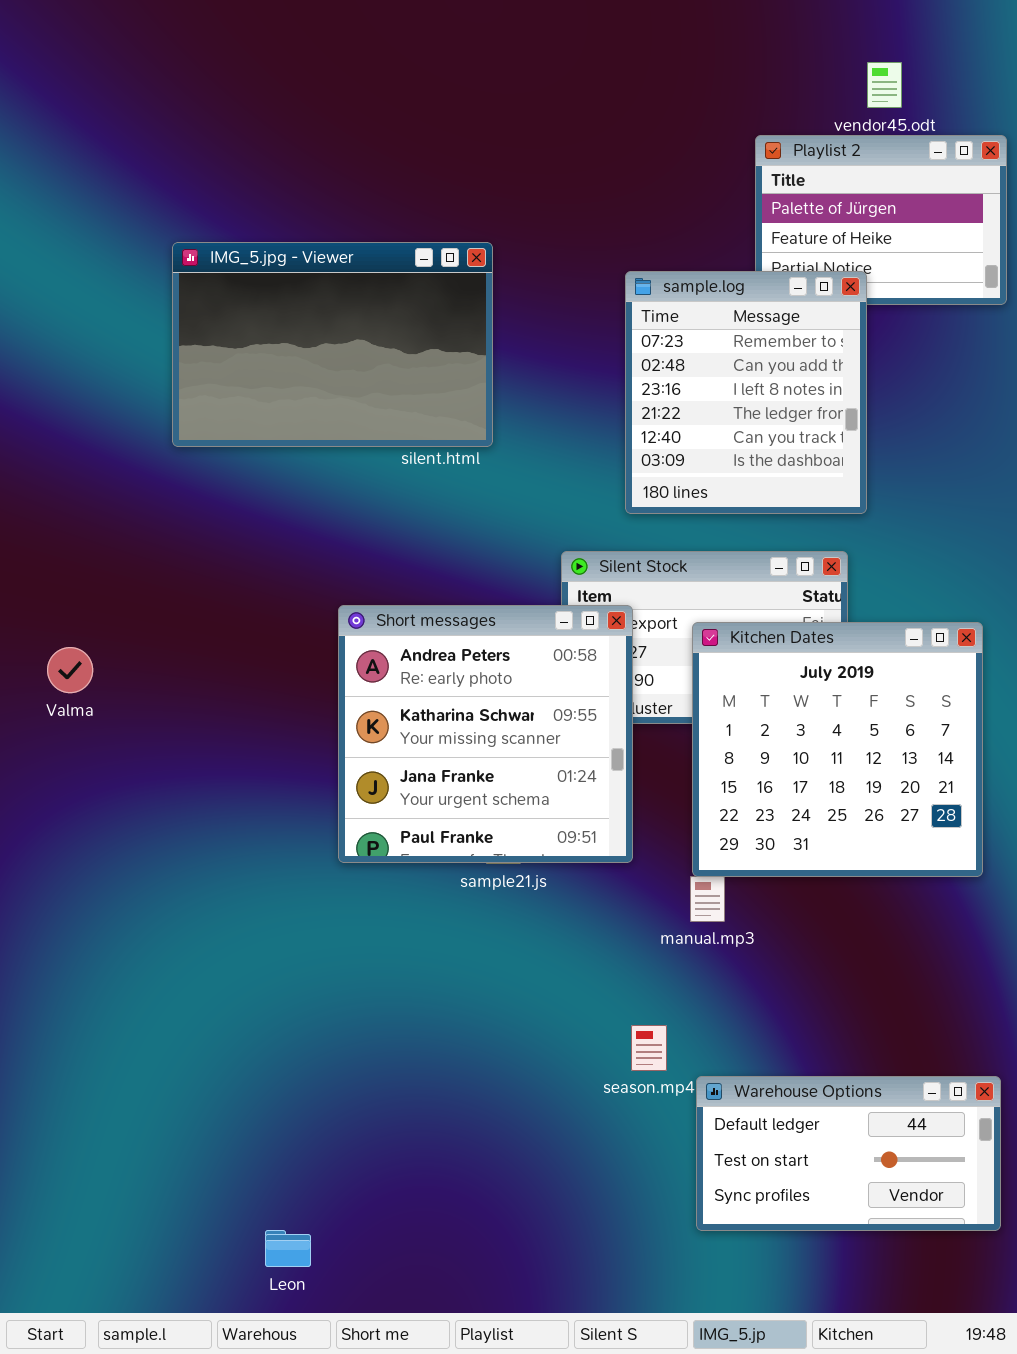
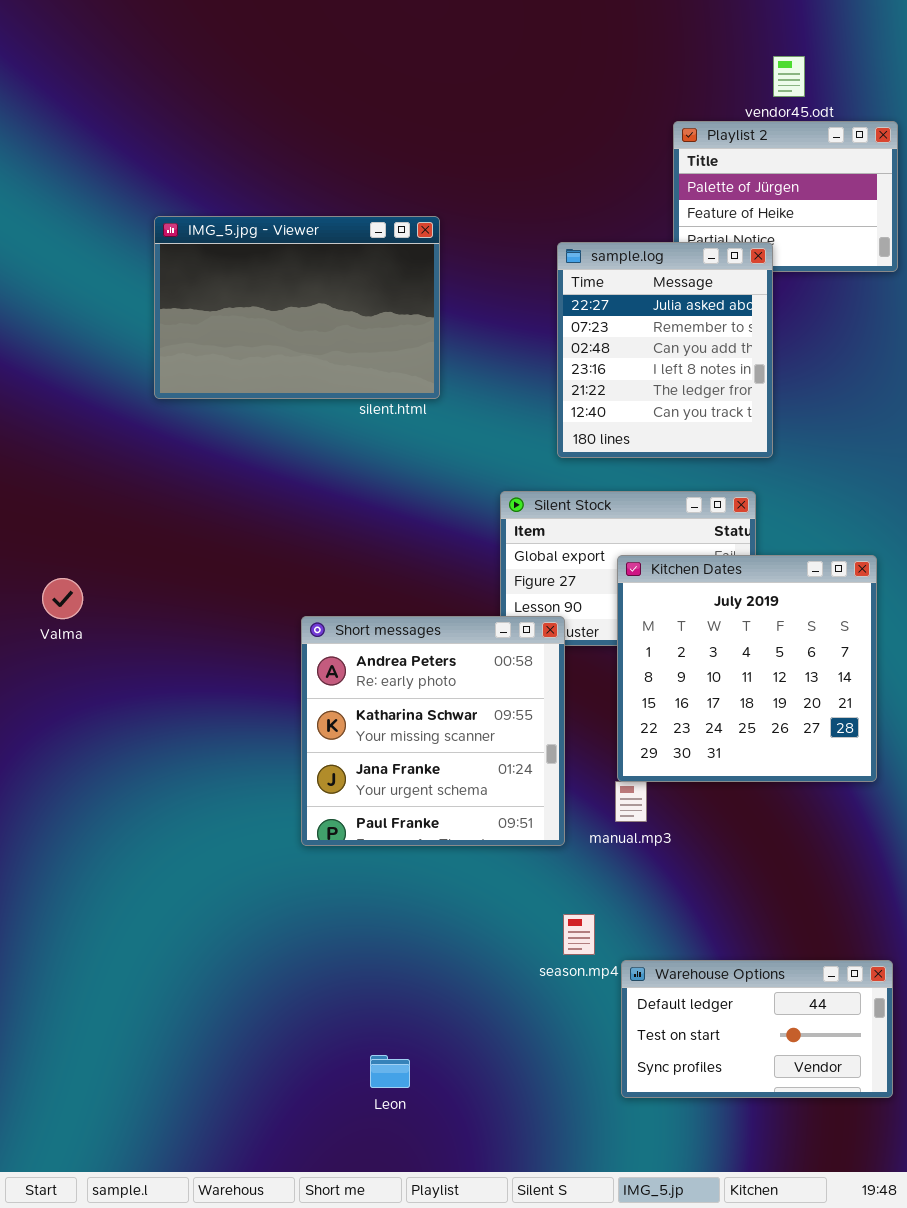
sample.log: [625,271,867,514] -> [557,242,773,458], scrolled up 1 row
Short messages: [338,605,633,863] -> [301,616,565,846], moved
Leon: [265,1230,311,1267] -> [370,1055,410,1088], moved

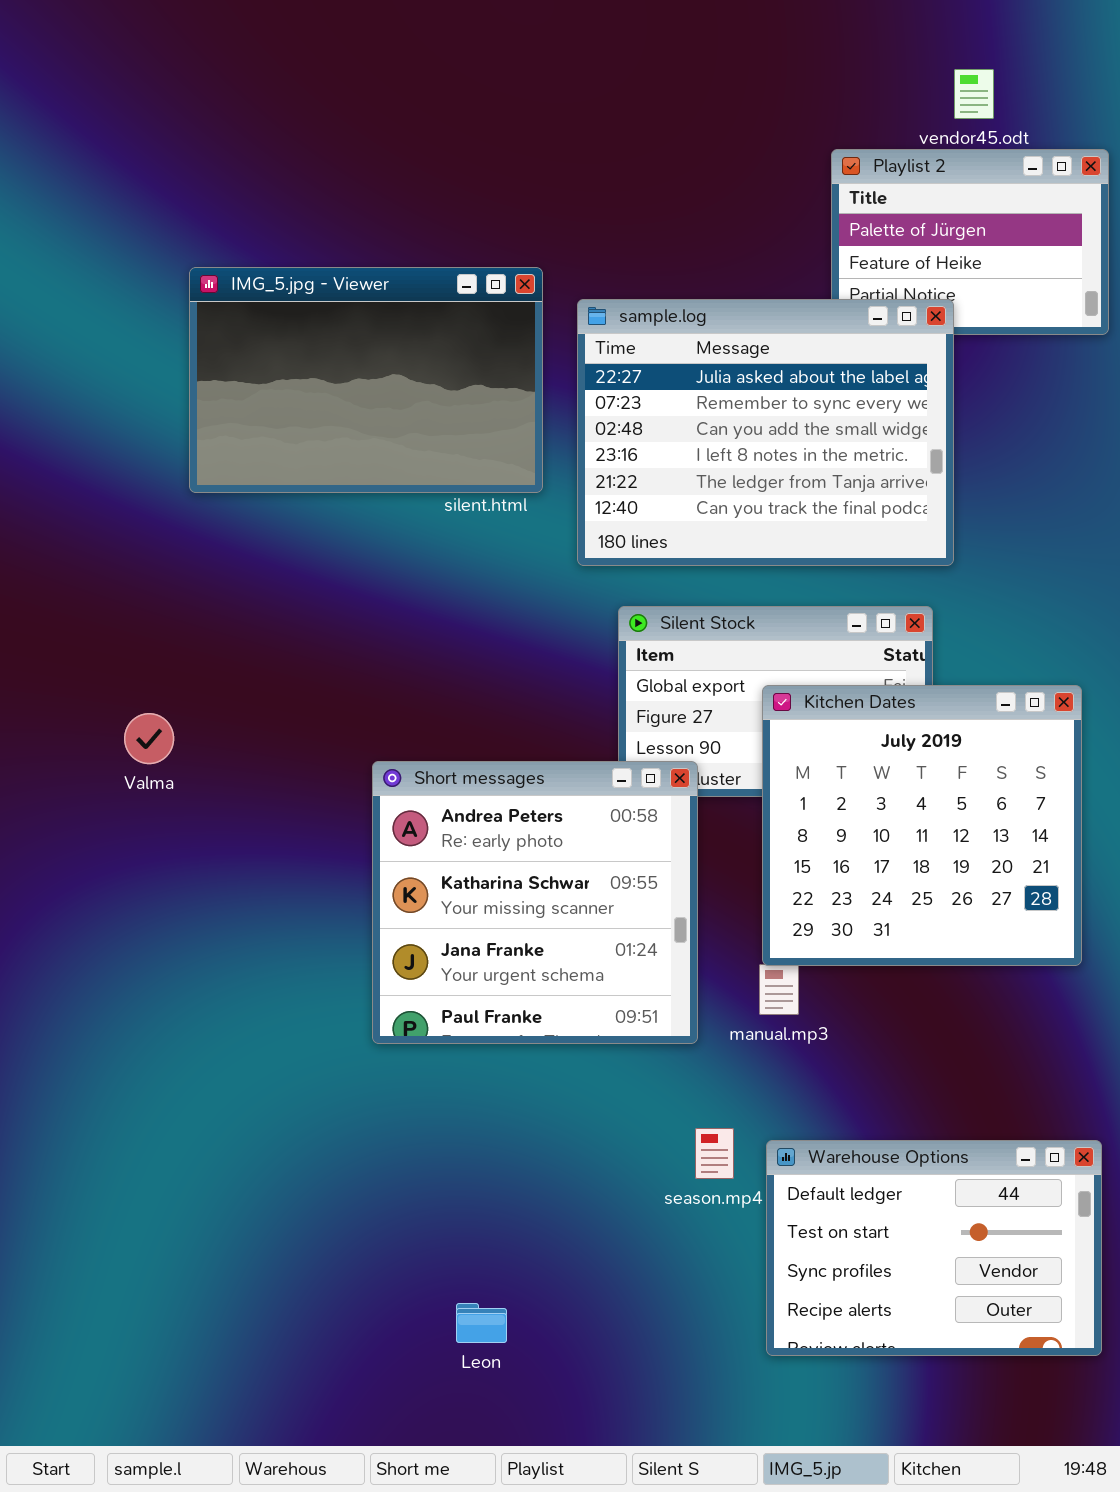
sample.log: [557,242,773,458] -> [577,299,954,566], resized
Valma: [42,578,83,619] -> [124,713,174,764], moved
Warehouse Options: [621,960,893,1098] -> [766,1140,1102,1356], resized

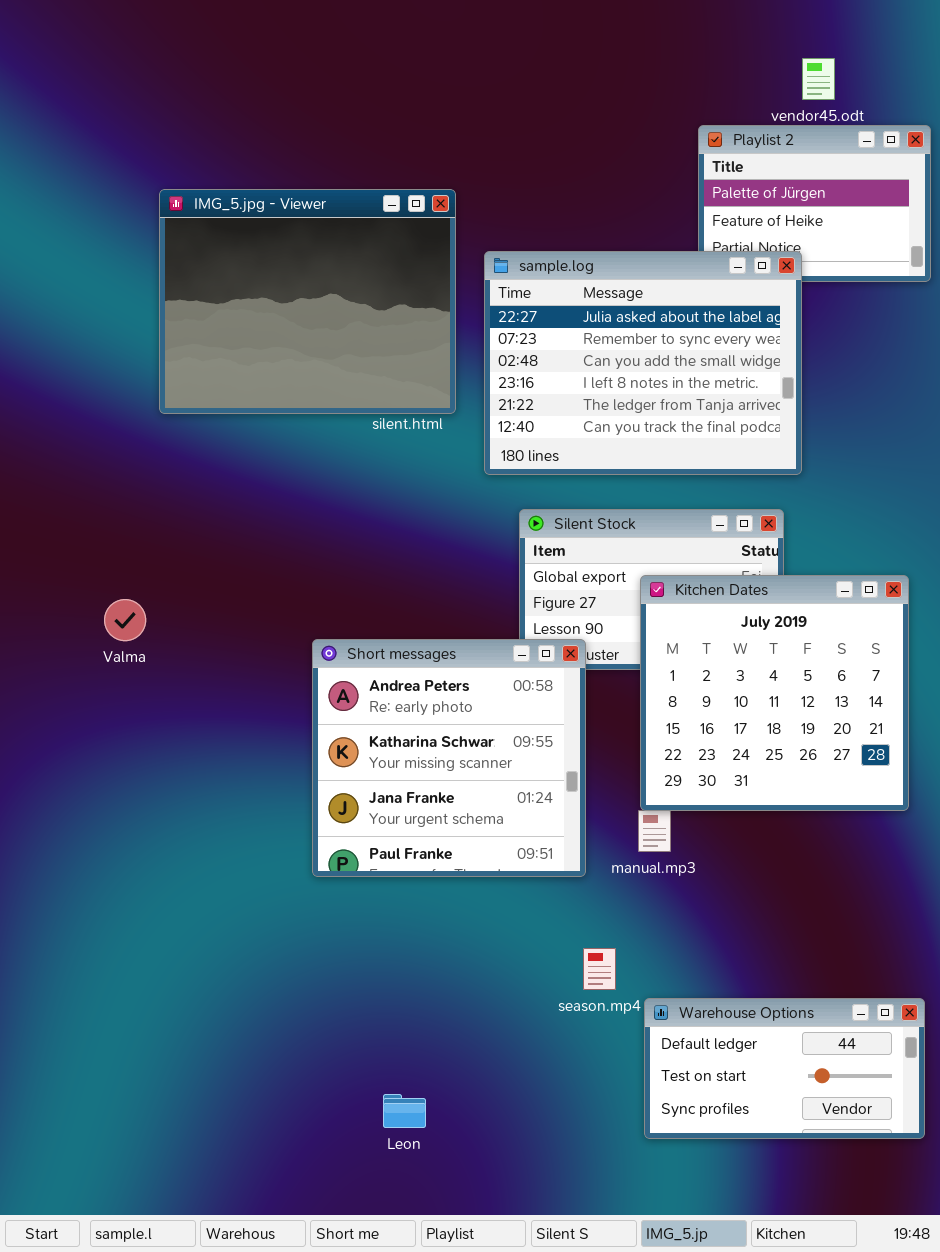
IMG_5.jpg - Viewer: [189,267,543,493] -> [159,189,456,414], resized
Warehouse Options: [766,1140,1102,1356] -> [644,998,925,1139], resized

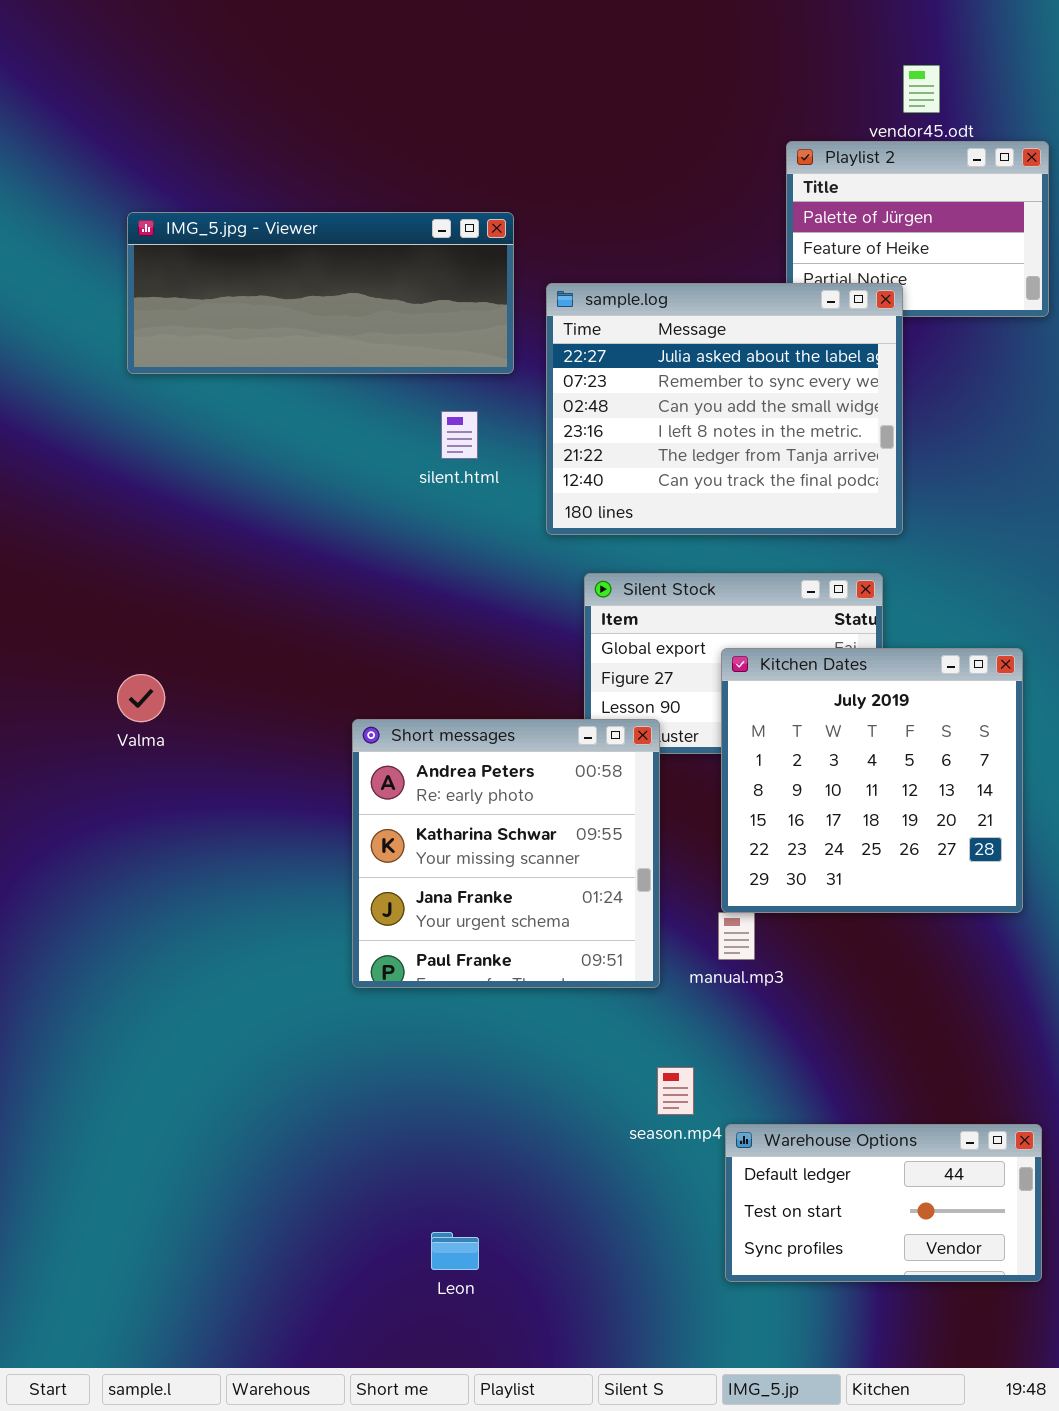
IMG_5.jpg - Viewer: [159,189,456,414] -> [127,212,514,374], resized

